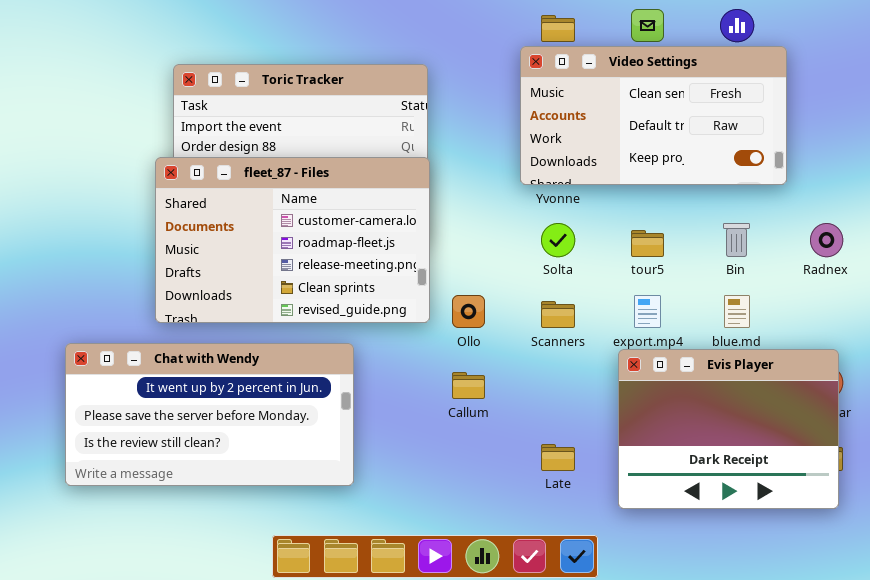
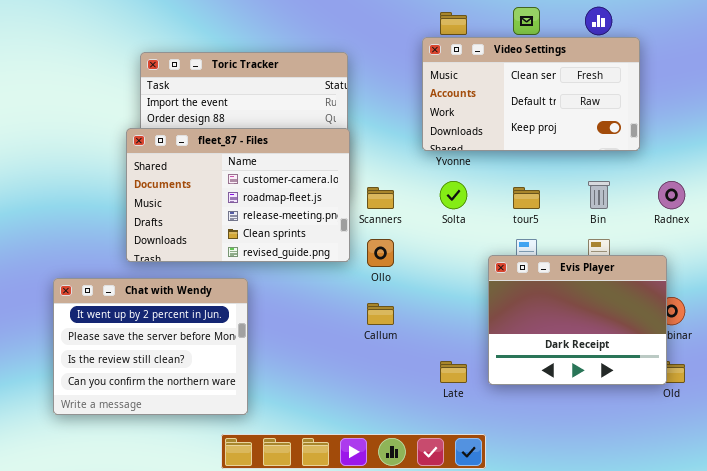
Scanners: [541,301,575,328] -> [367,187,394,209], moved
Chat with Wendy: [65,343,354,486] -> [53,278,248,415], resized
Evis Player: [618,349,839,509] -> [488,255,667,385], moved

